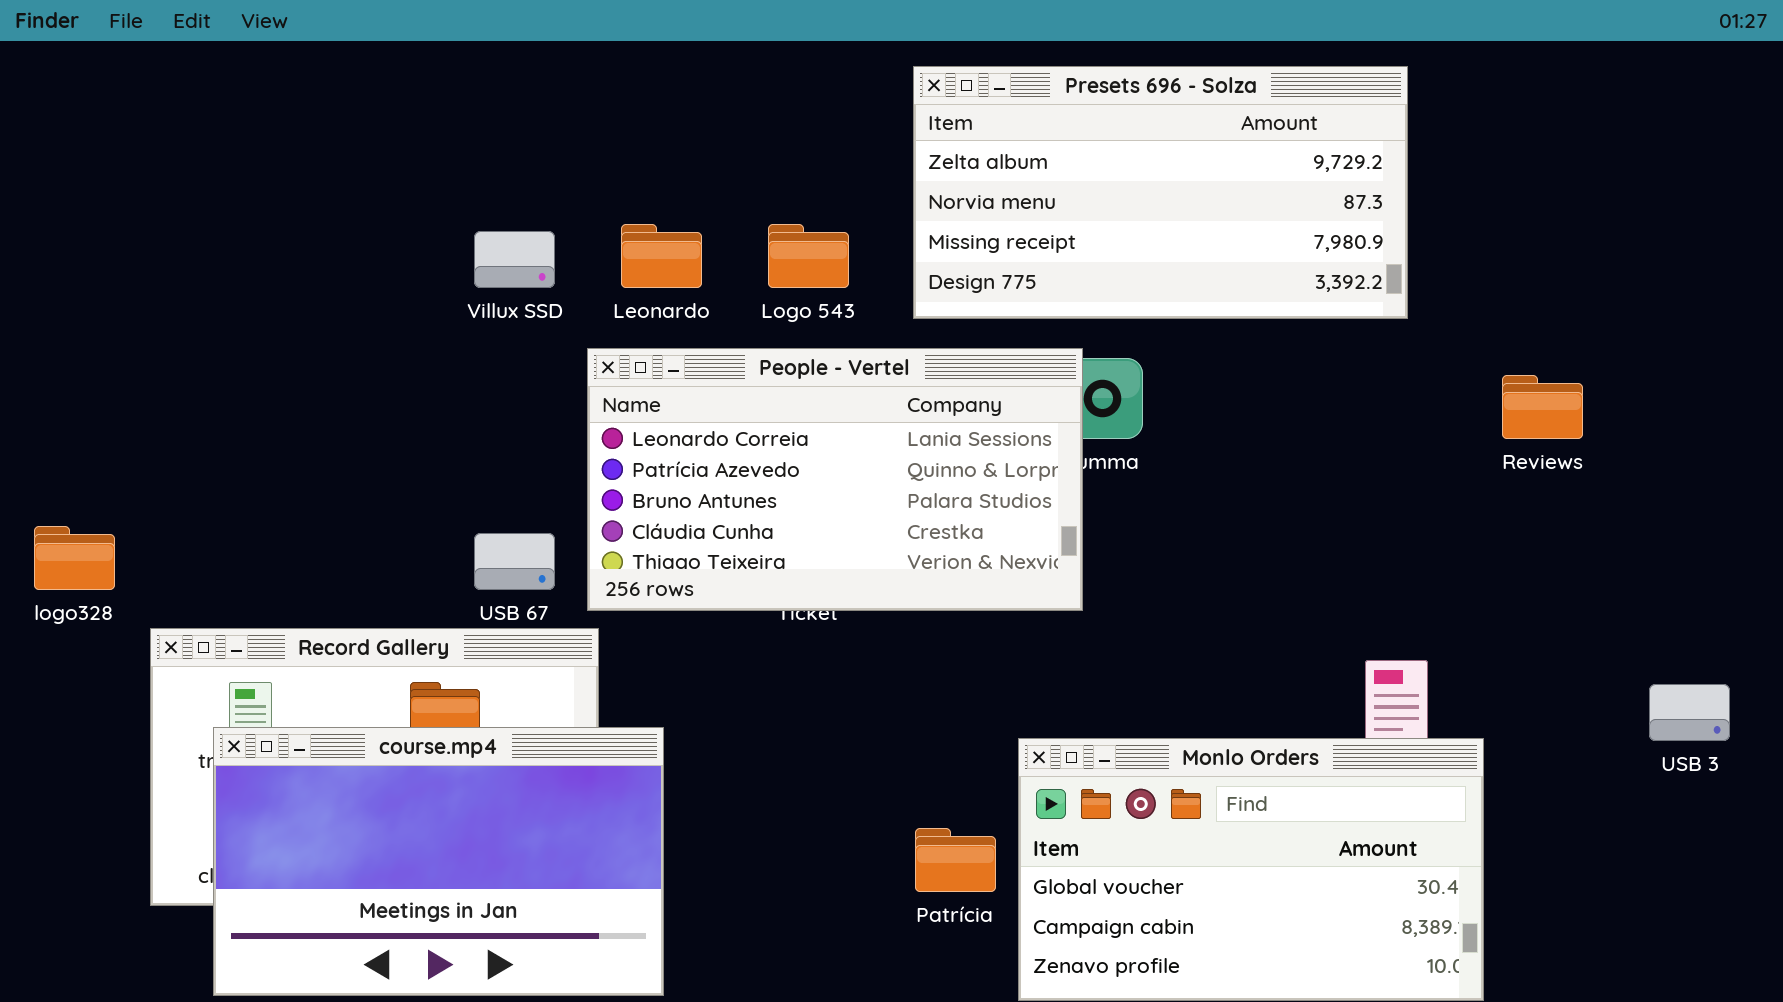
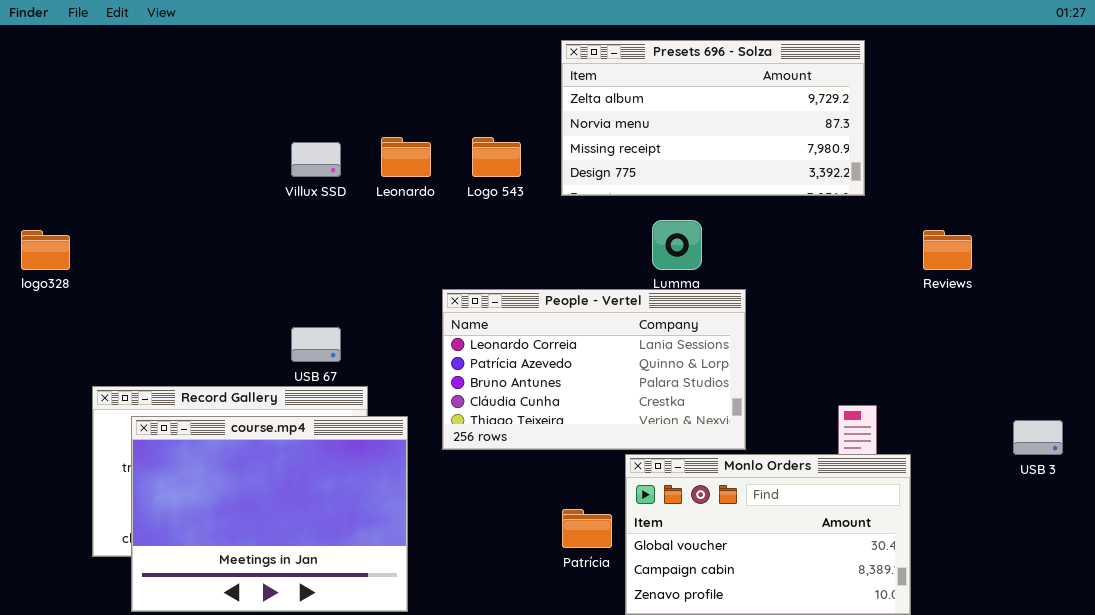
People - Vertel: [587,348,1083,611] -> [442,289,746,450], moved
logo328: [34,526,115,590] -> [21,230,70,270], moved
course.mp4: [213,727,664,996] -> [131,416,408,612], resized

